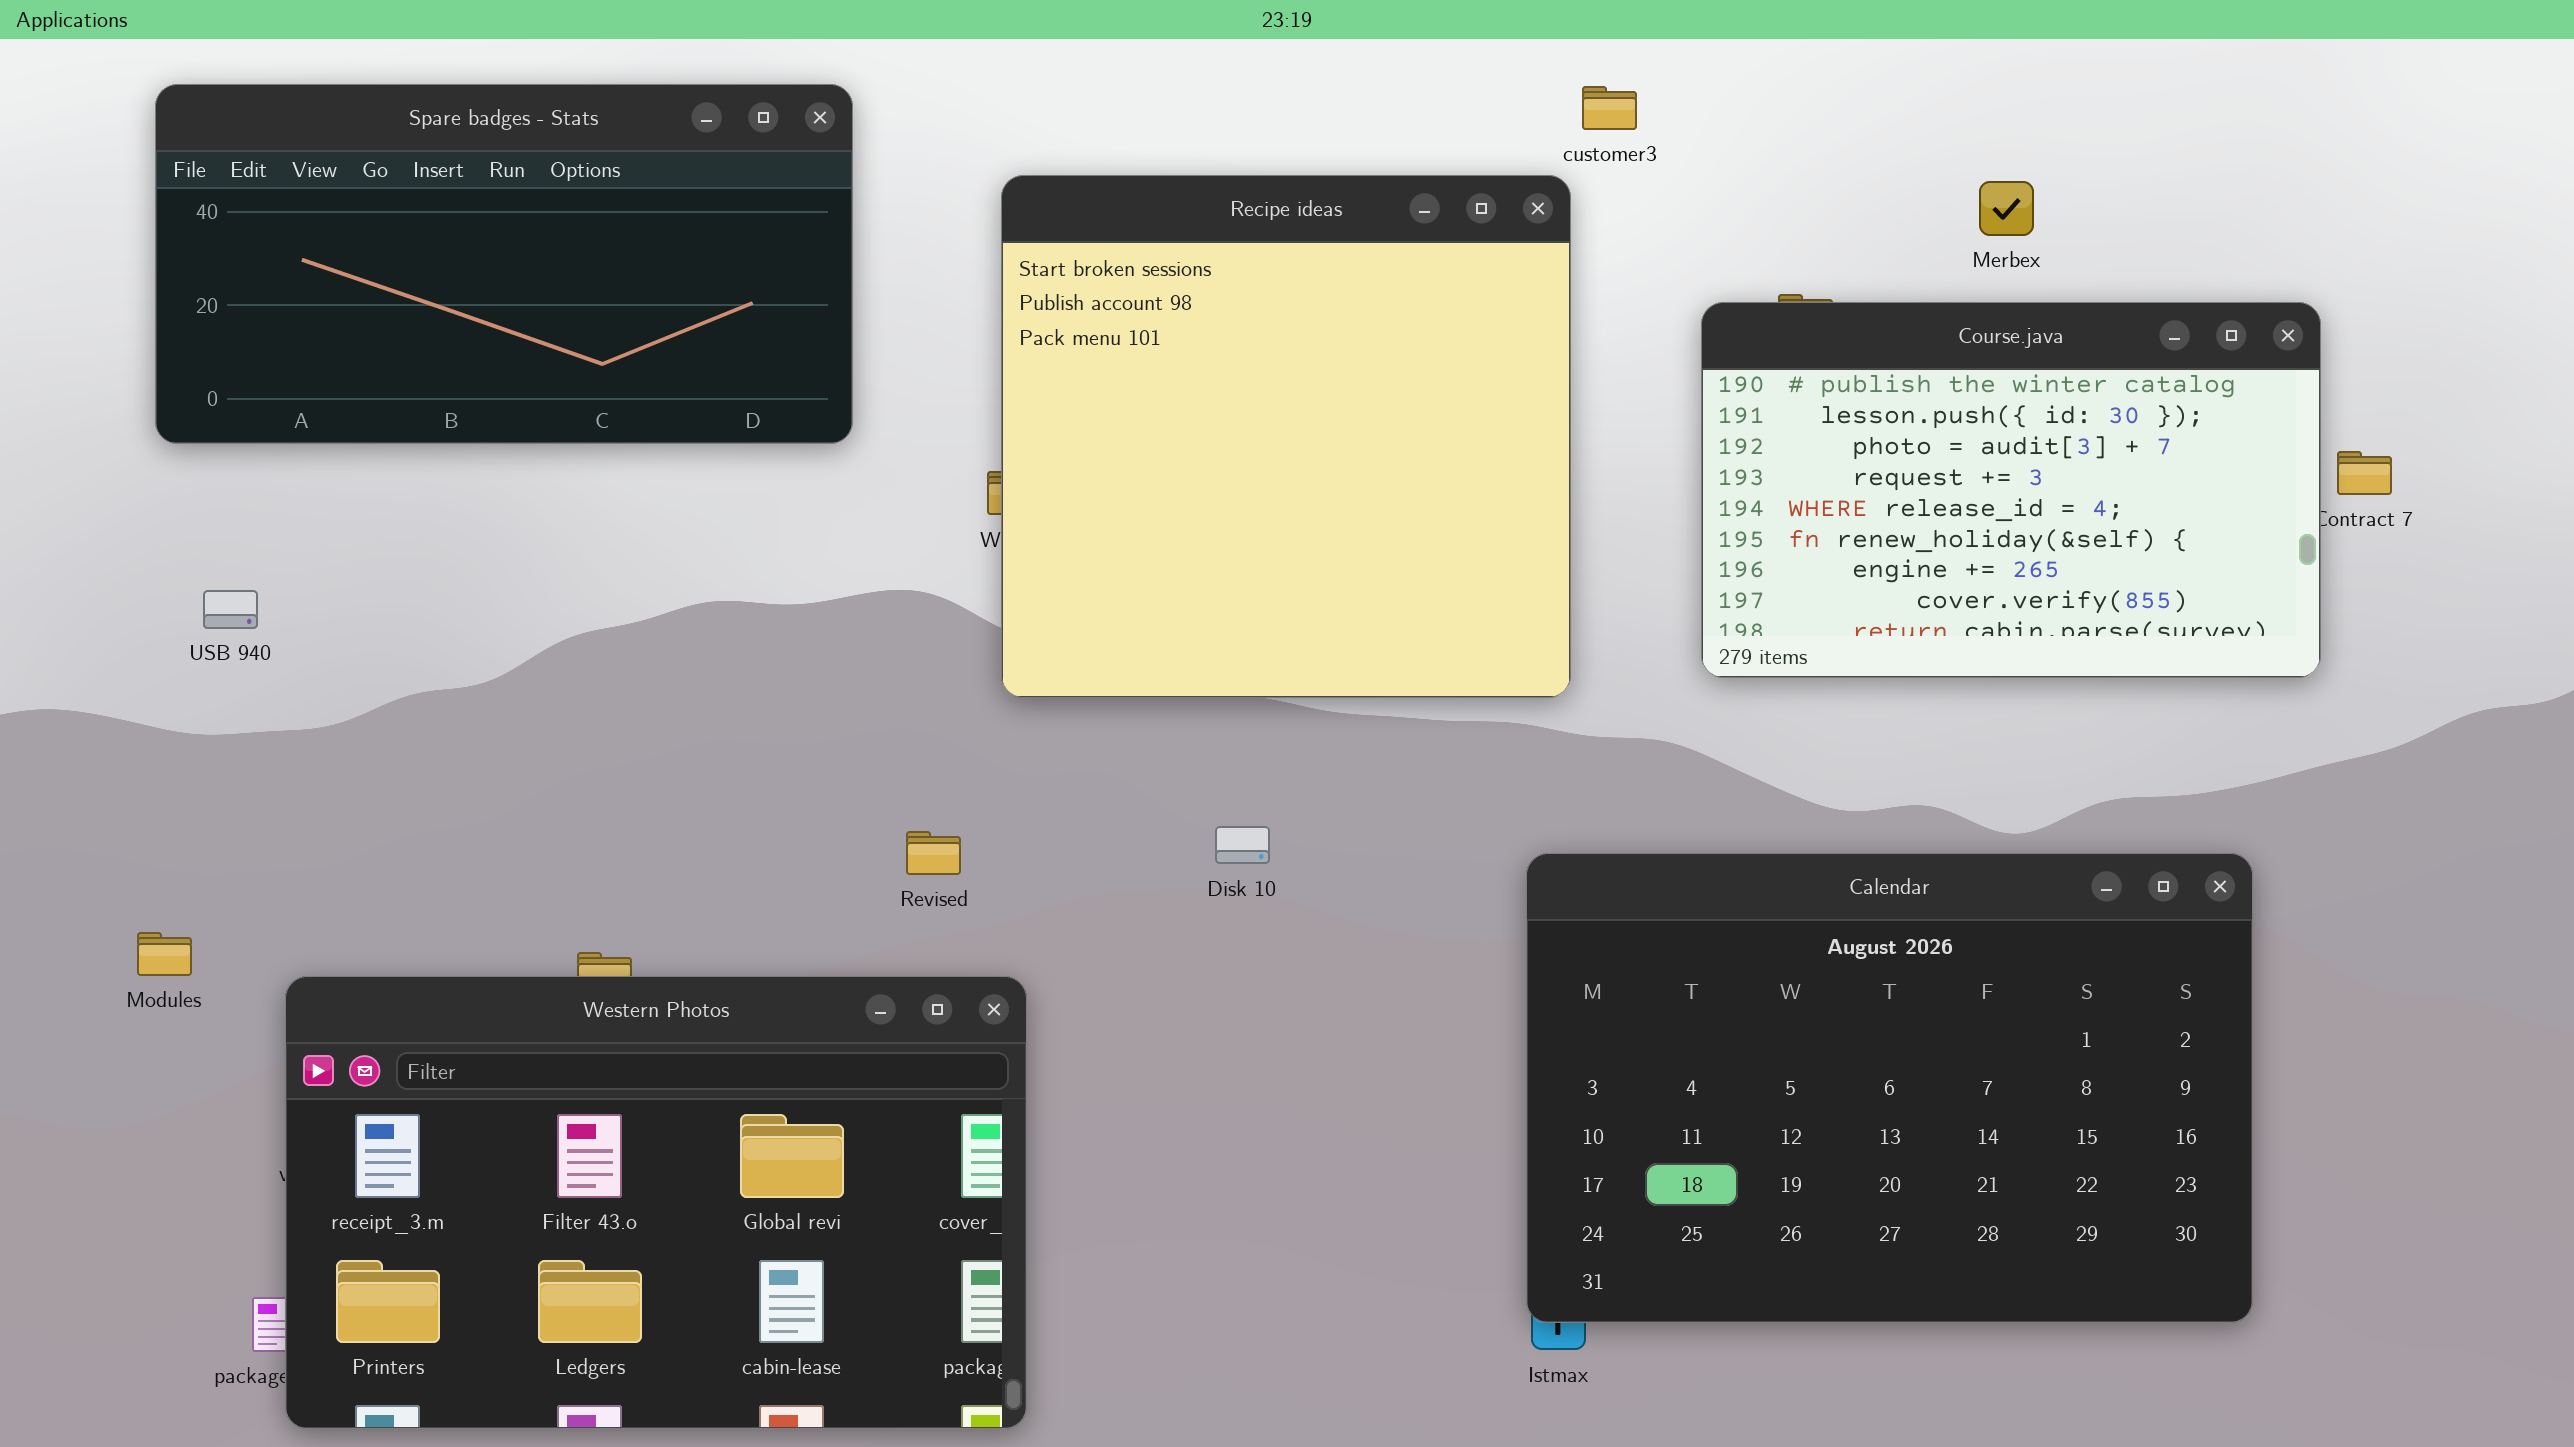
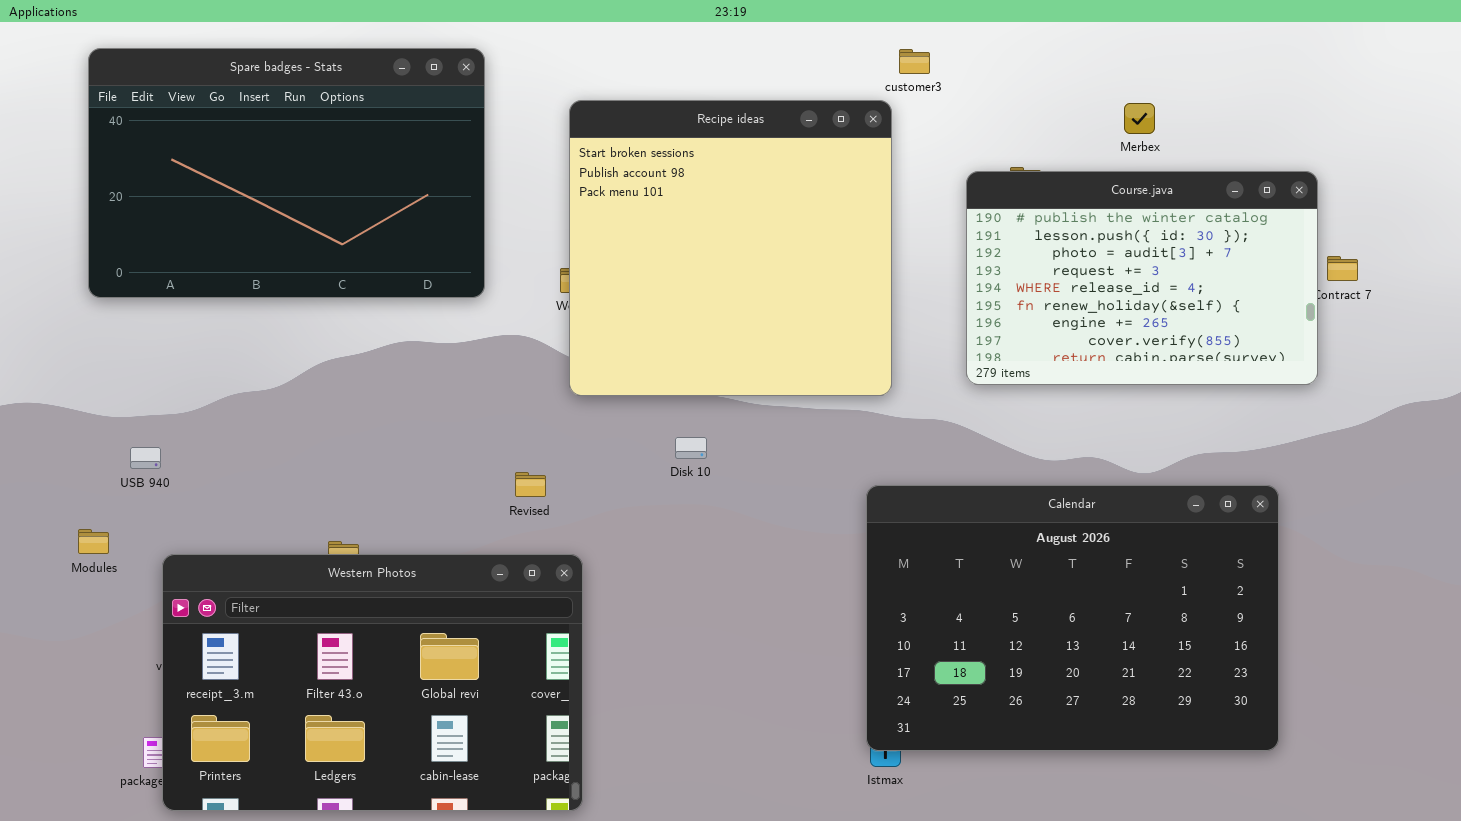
Spare badges - Stats: [155,84,853,444] -> [88,48,485,298], resized
USB 940: [203,590,258,629] -> [130,447,161,469], moved
Disk 10: [1215,826,1270,864] -> [675,437,707,459], moved

